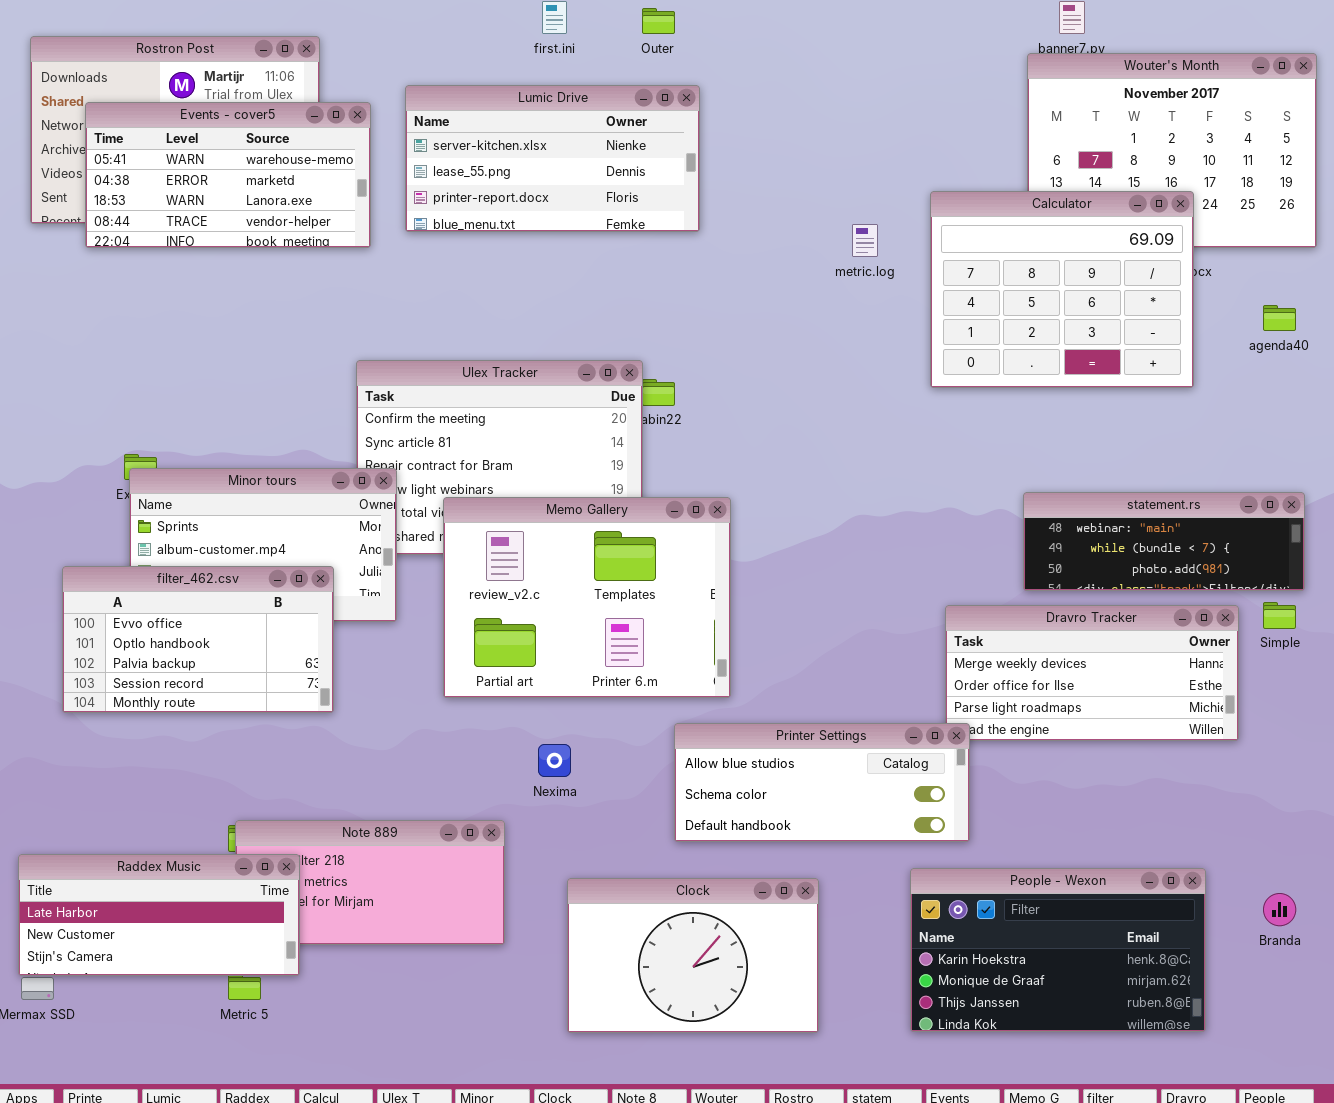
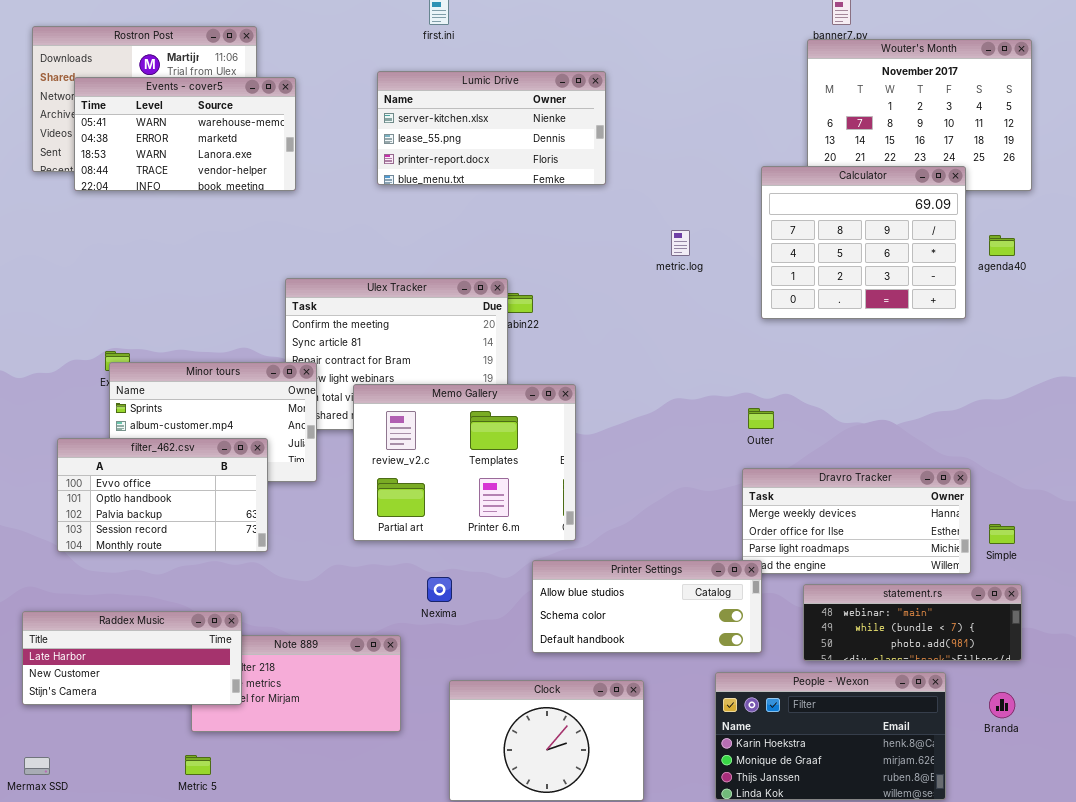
Outer: [642,8,675,34] -> [748,408,774,429], moved
Lumic Drive: [405,85,700,232] -> [377,71,606,185], moved
Calculator: [930,191,1194,388] -> [761,166,966,319], moved
metric.log: [852,224,878,257] -> [671,230,690,256], moved
statement.rs: [1023,492,1305,591] -> [803,584,1022,661], moved
Simple: [1263,602,1296,629] -> [989,524,1015,544], moved
Raddex Music: [18,854,300,976] -> [22,611,242,705], moved

